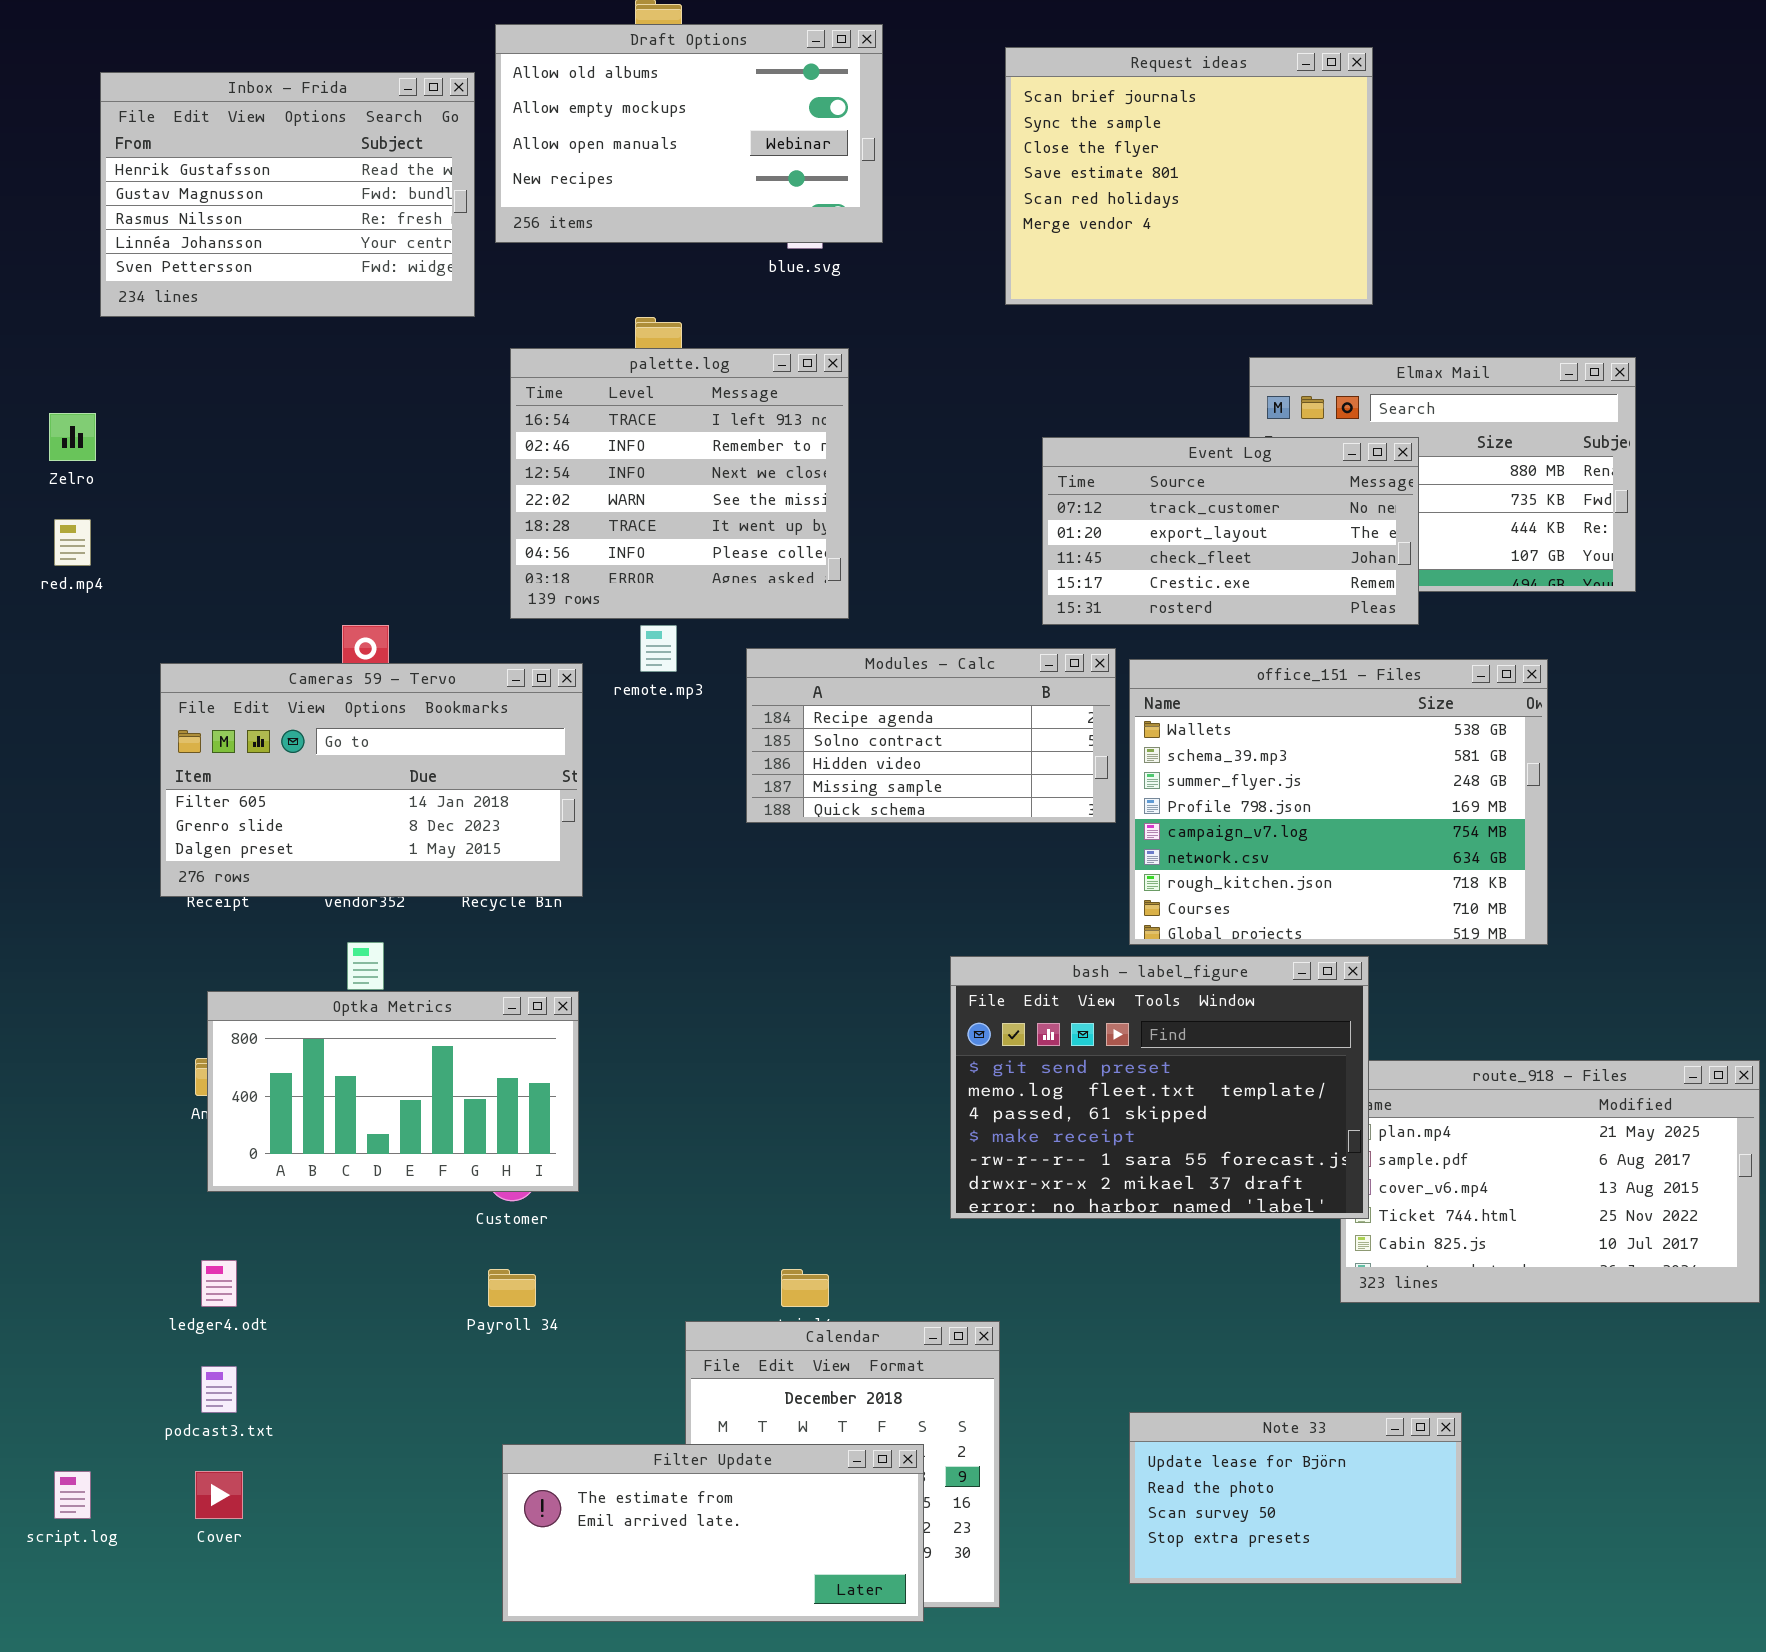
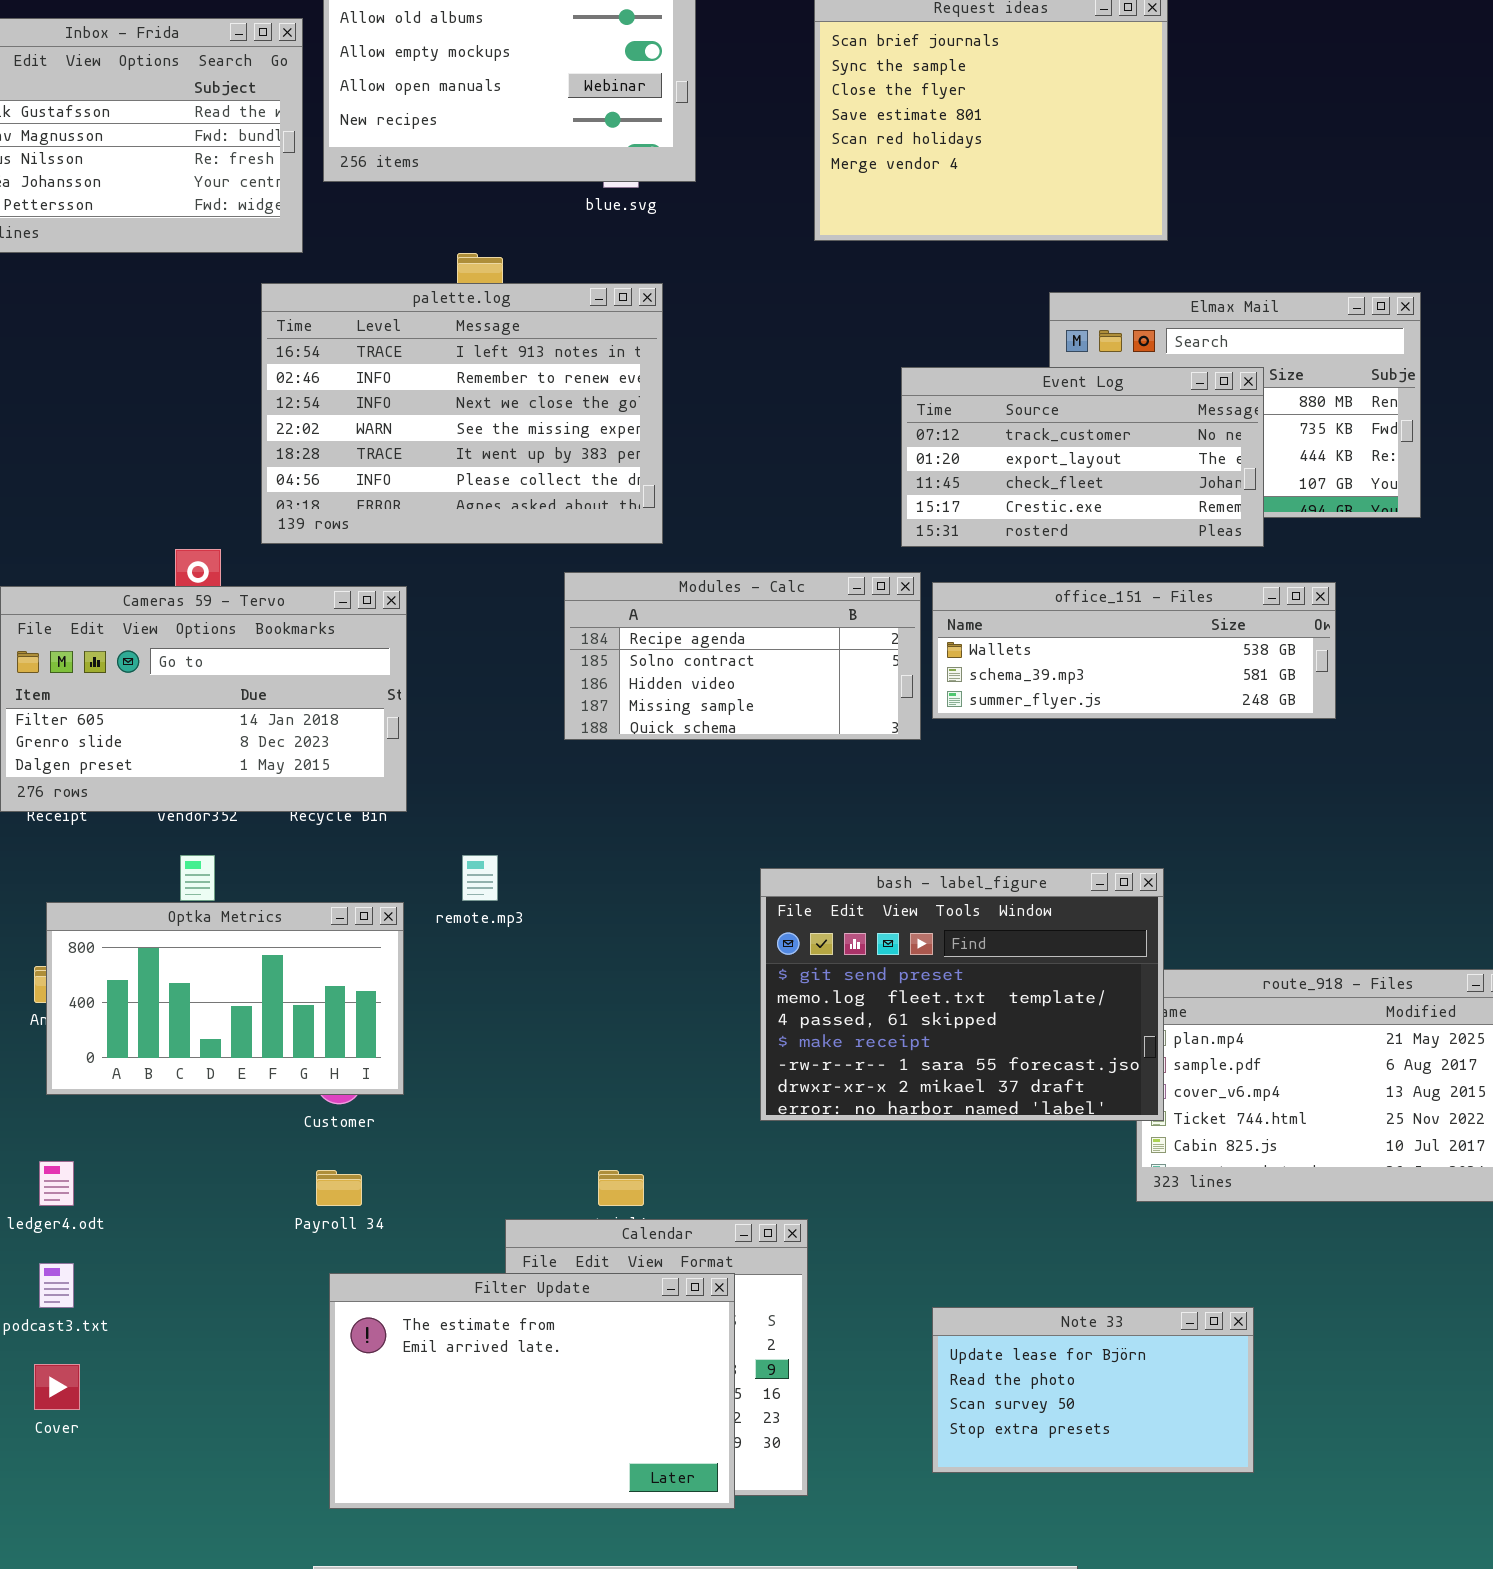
palette.log: [510,348,849,619] -> [261,283,663,544], resized
Event Log: [1042,437,1419,625] -> [901,367,1264,547], moved
remote.mp3: [640,625,677,672] -> [462,855,498,901], moved
office_151 - Files: [1129,659,1548,945] -> [932,582,1336,719], resized
Filter Update: [502,1444,924,1622] -> [329,1273,735,1509], resized

